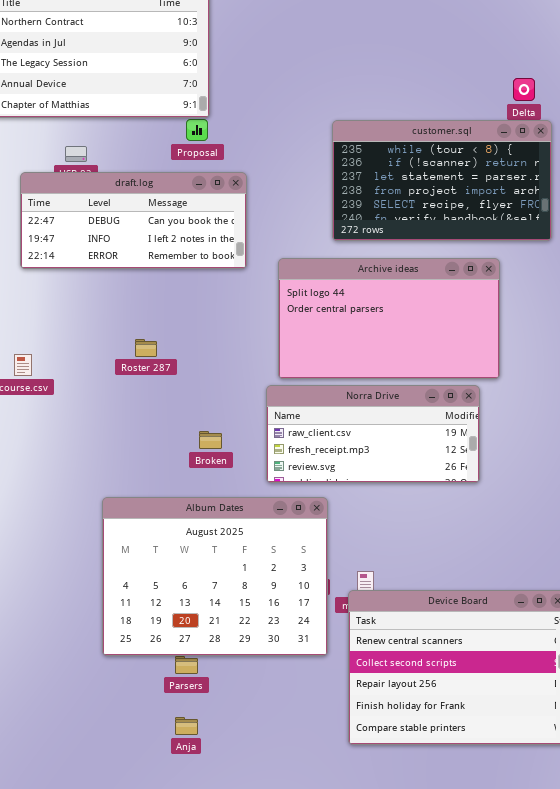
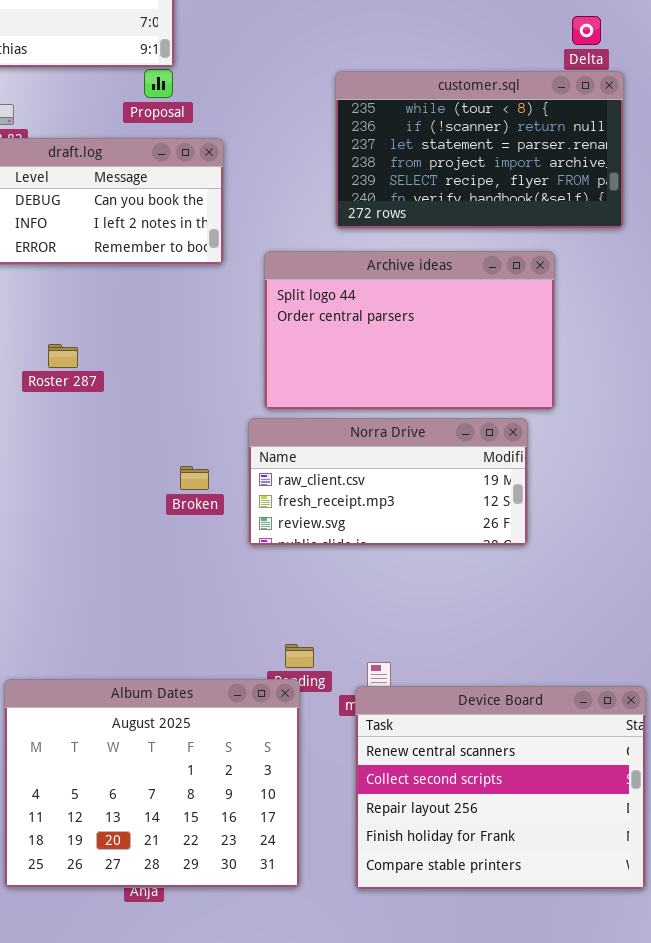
Roster 287: [135,339,157,357] -> [48,344,78,368], moved
Broken: [199,431,222,449] -> [180,466,209,490], moved
Album Dates: [102,497,328,656] -> [4,679,300,888], moved

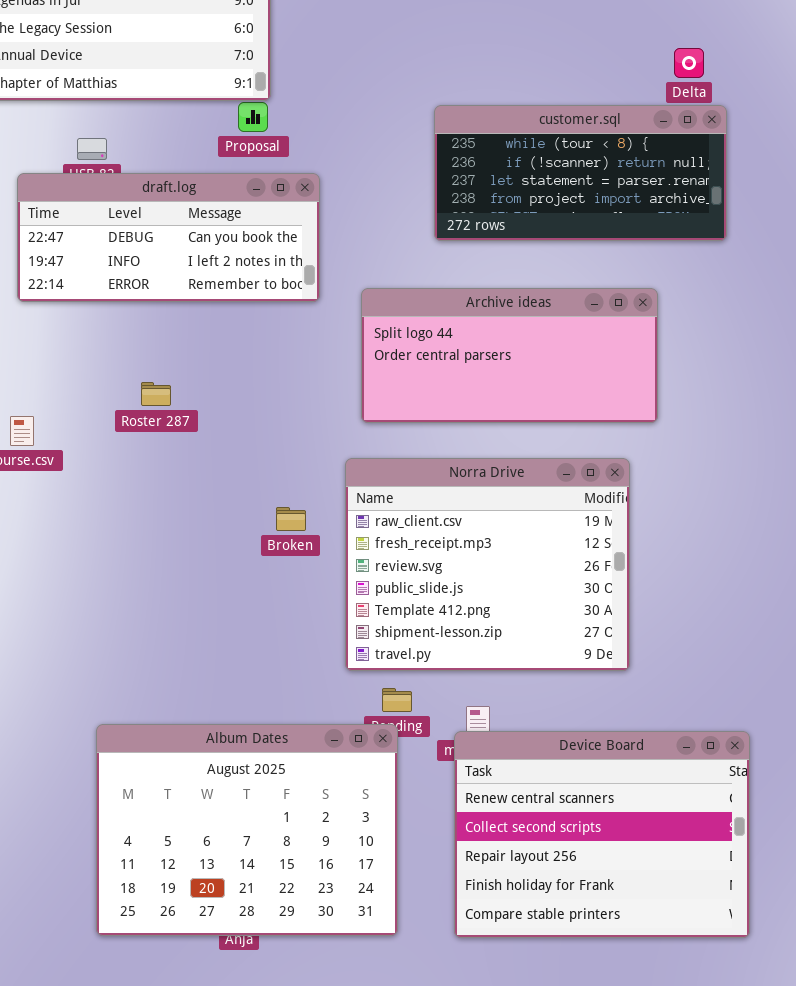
customer.sql: [335,71,624,229] -> [434,105,727,241], resized
Archive ideas: [264,251,555,410] -> [361,288,658,423], resized
Norra Drive: [248,418,528,546] -> [345,458,630,671], resized

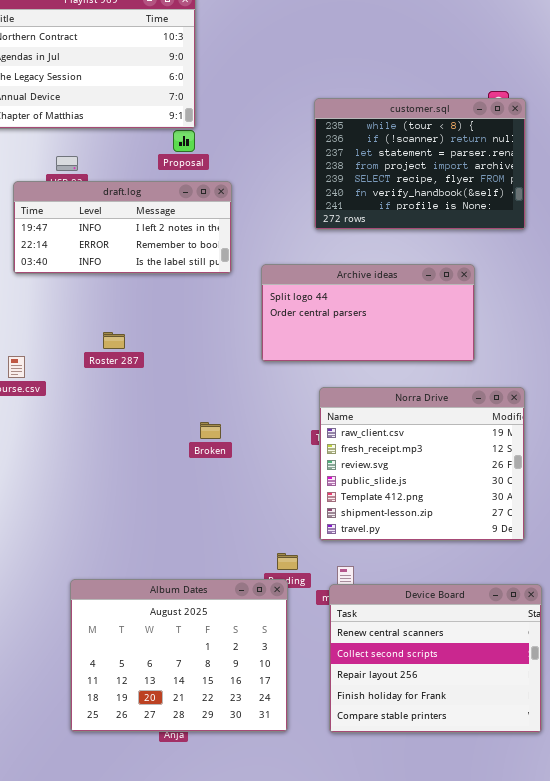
customer.sql: [434,105,727,241] -> [314,98,526,230], resized
draft.log: [17,173,320,302] -> [13,181,232,274], scrolled down 1 row
Norra Drive: [345,458,630,671] -> [319,387,525,541], moved

